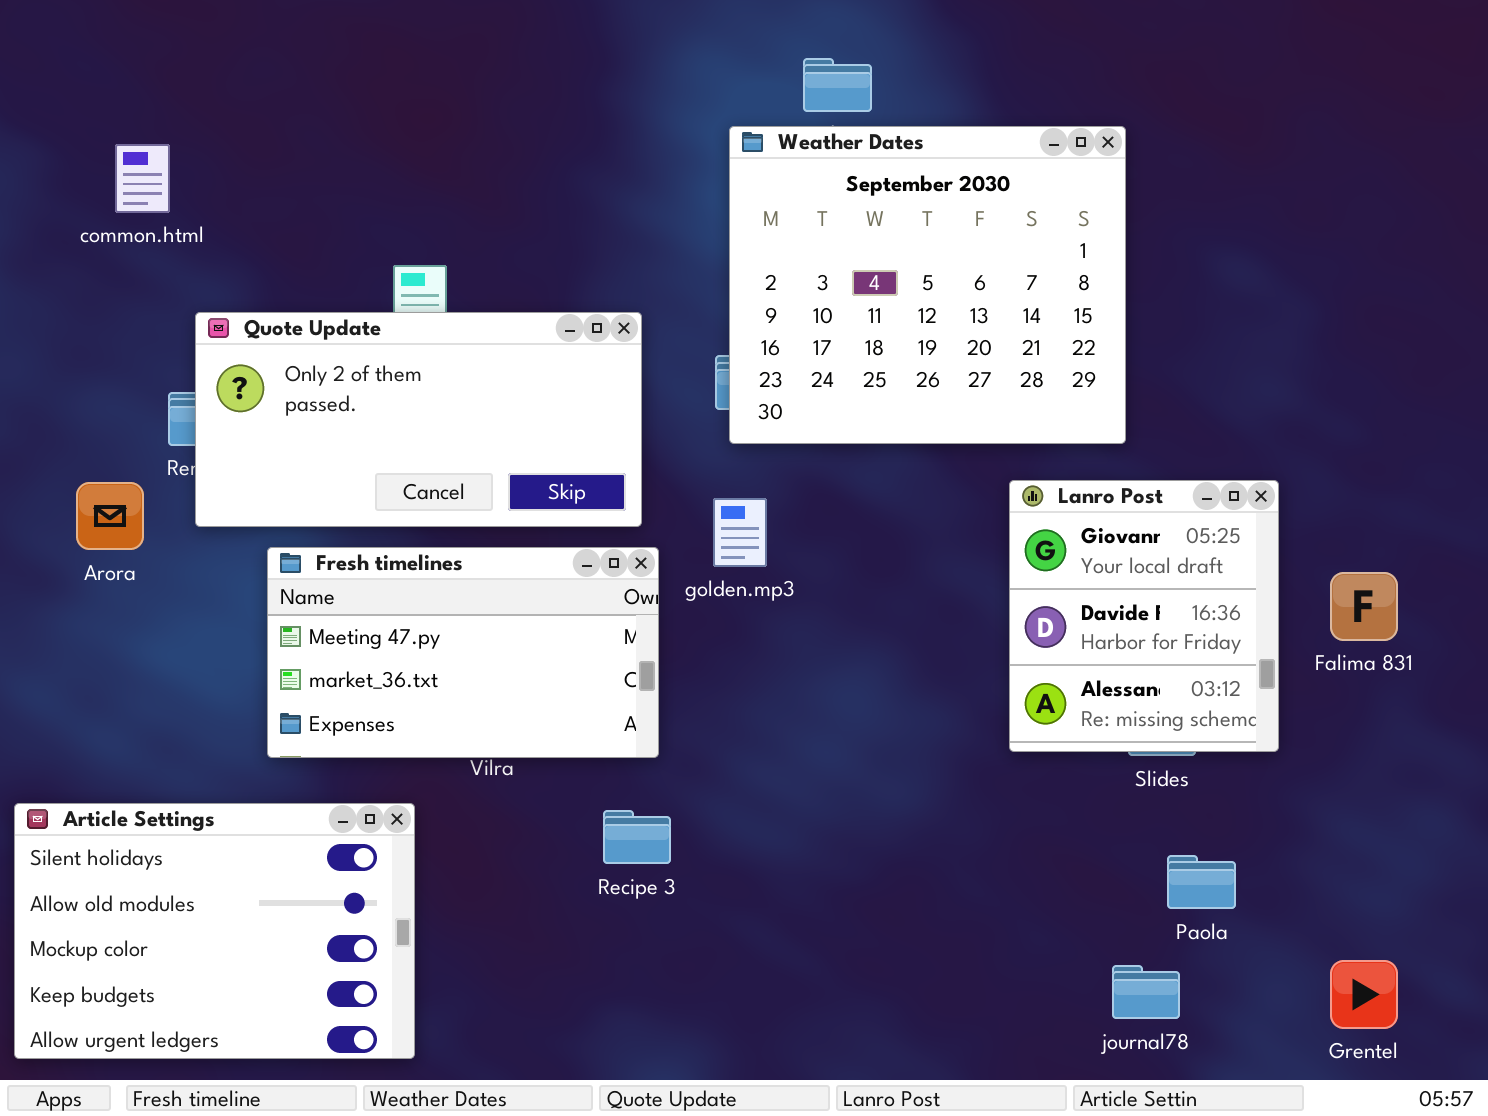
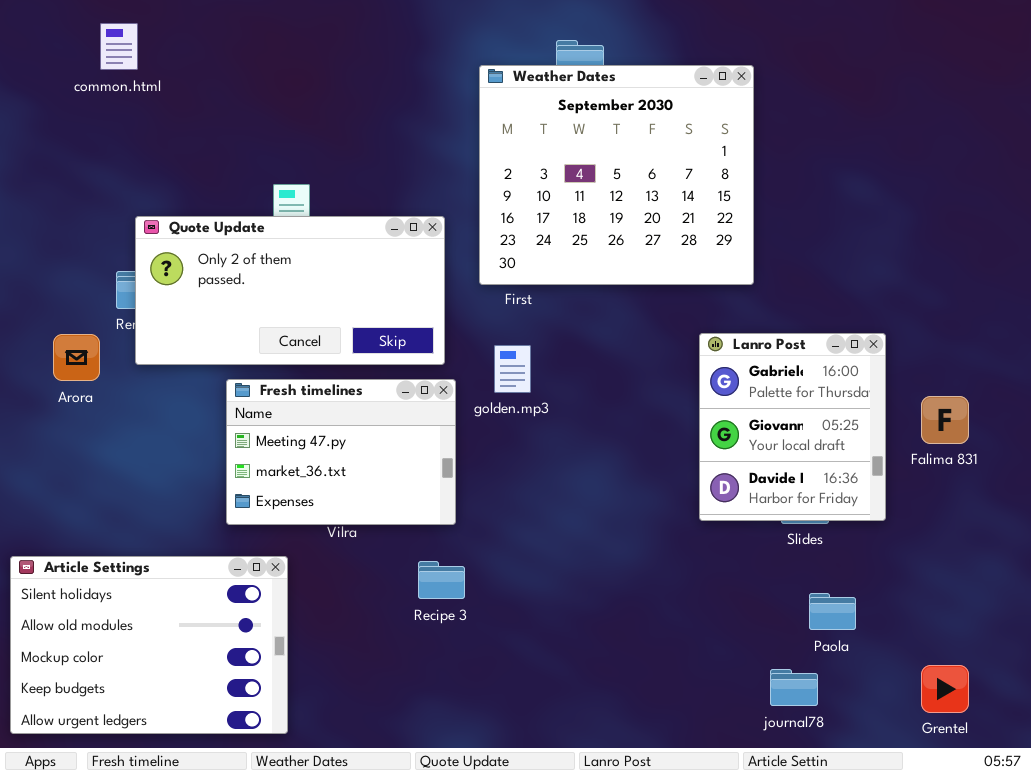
Weather Dates: [729,126,1126,444] -> [479,65,754,285], moved
common.html: [115,144,170,213] -> [100,23,138,70], moved
Lanro Post: [1009,480,1279,752] -> [699,333,886,521], scrolled up 1 row
Fresh timelines: [267,547,659,758] -> [226,379,456,525], resized

